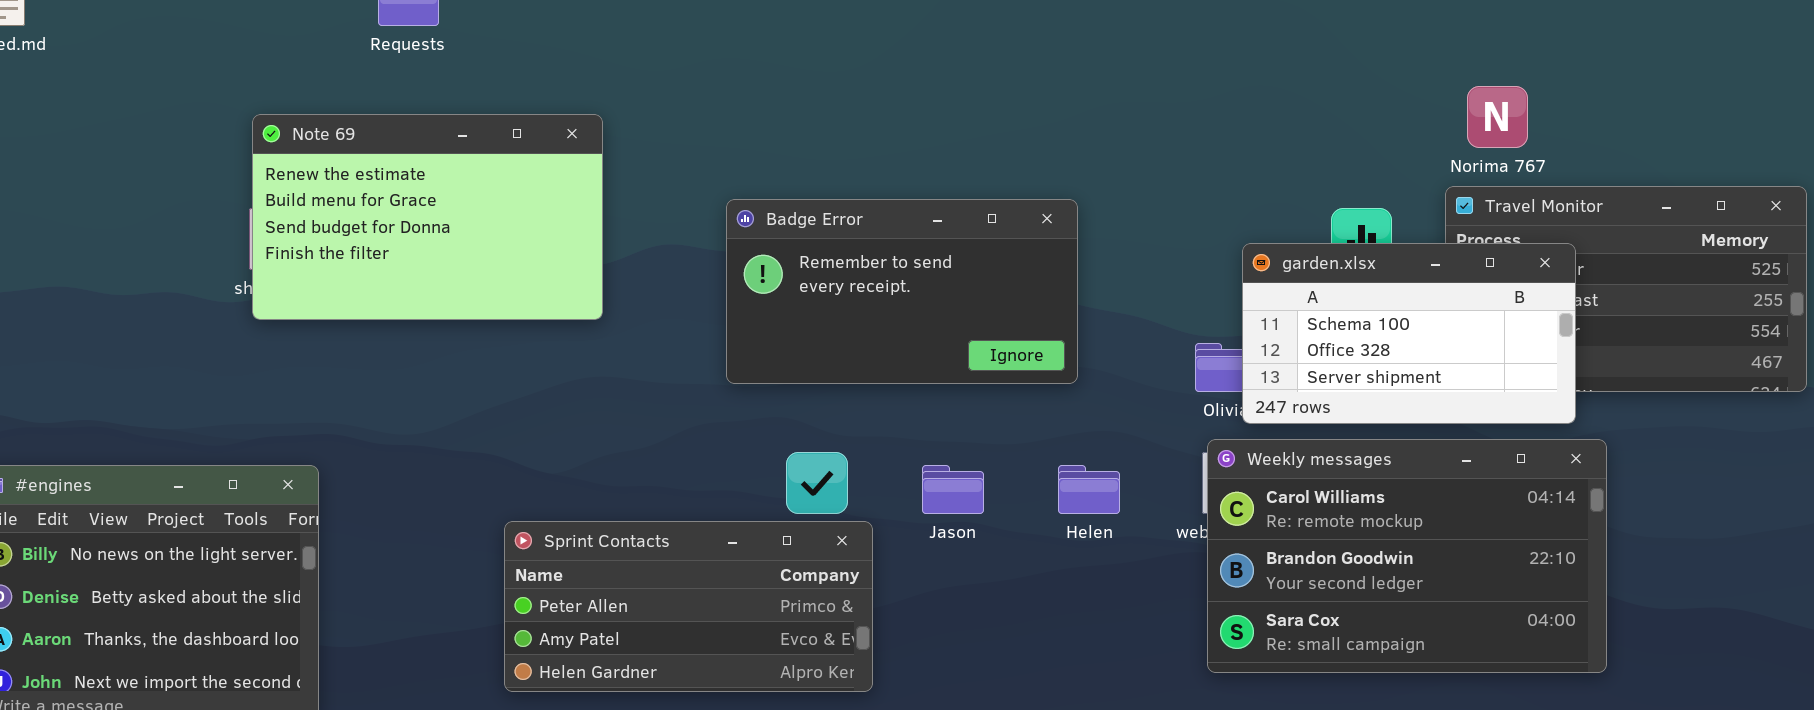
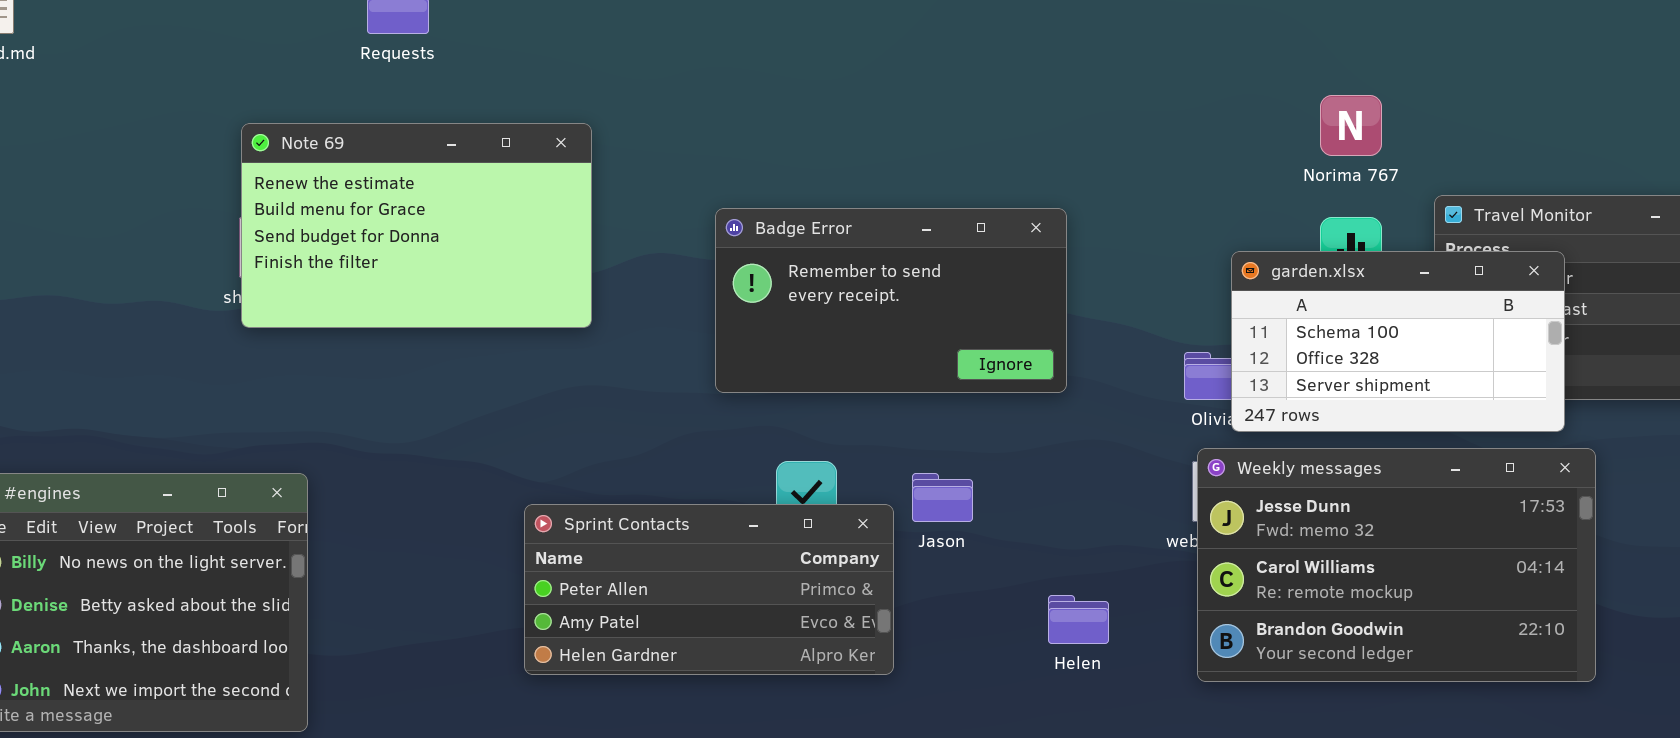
Norima 767: [1467,86,1528,148] -> [1320,95,1382,156], moved
Weekly messages: [1207,439,1607,673] -> [1197,448,1596,682], scrolled up 1 row
Helen: [1058,465,1120,514] -> [1048,595,1109,644], moved
Sprint Contacts: [504,521,873,692] -> [524,504,894,675], moved

